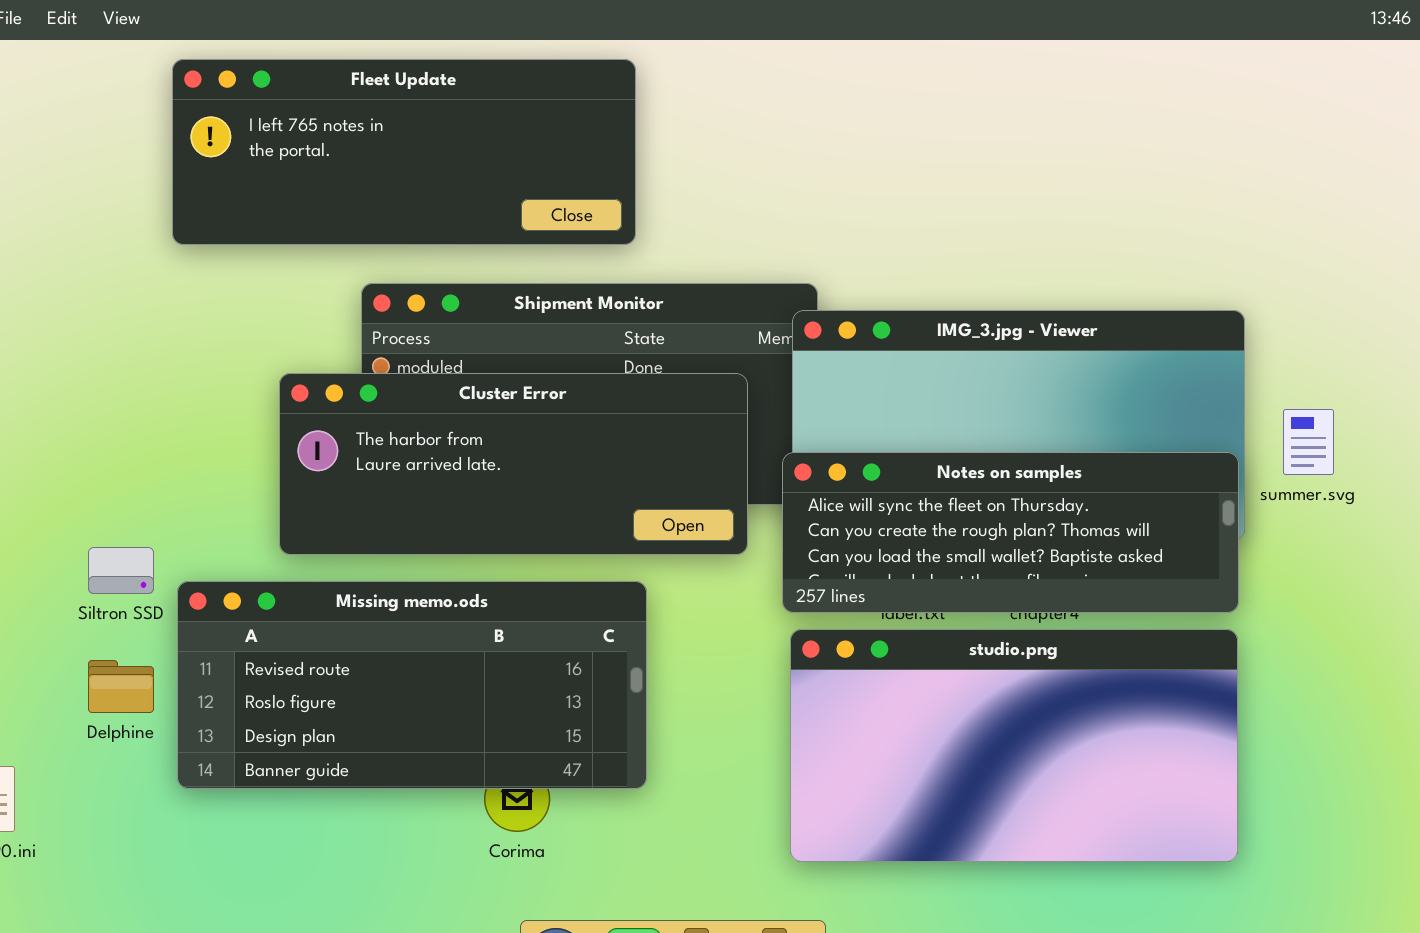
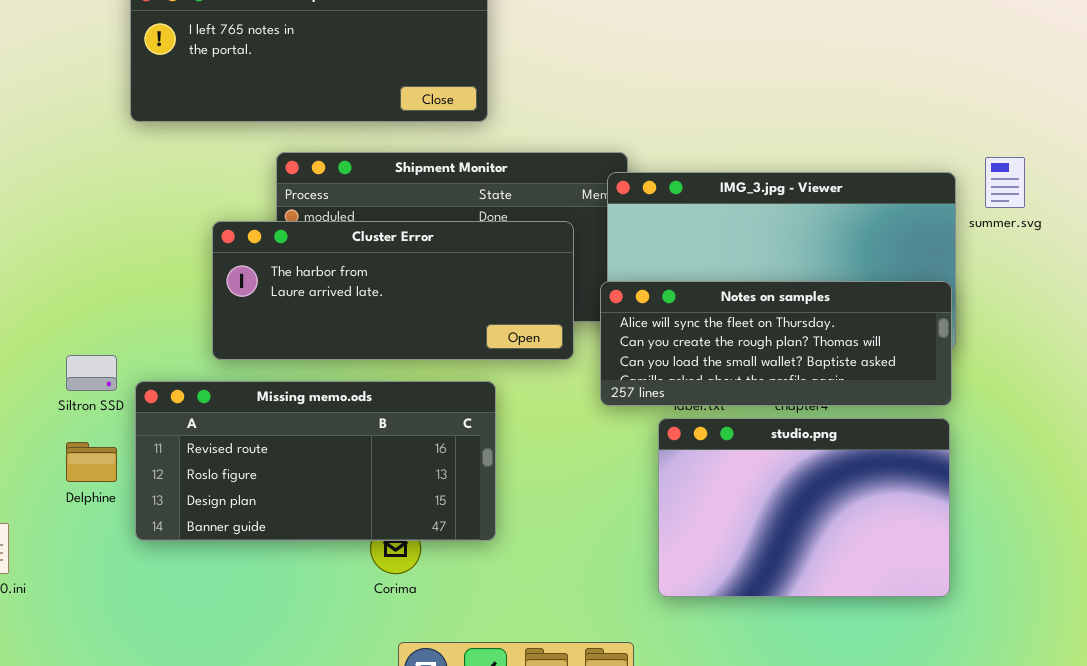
summer.svg: [1283,409,1334,475] -> [985,157,1025,208], moved
studio.png: [790,629,1238,862] -> [658,418,950,597], resized

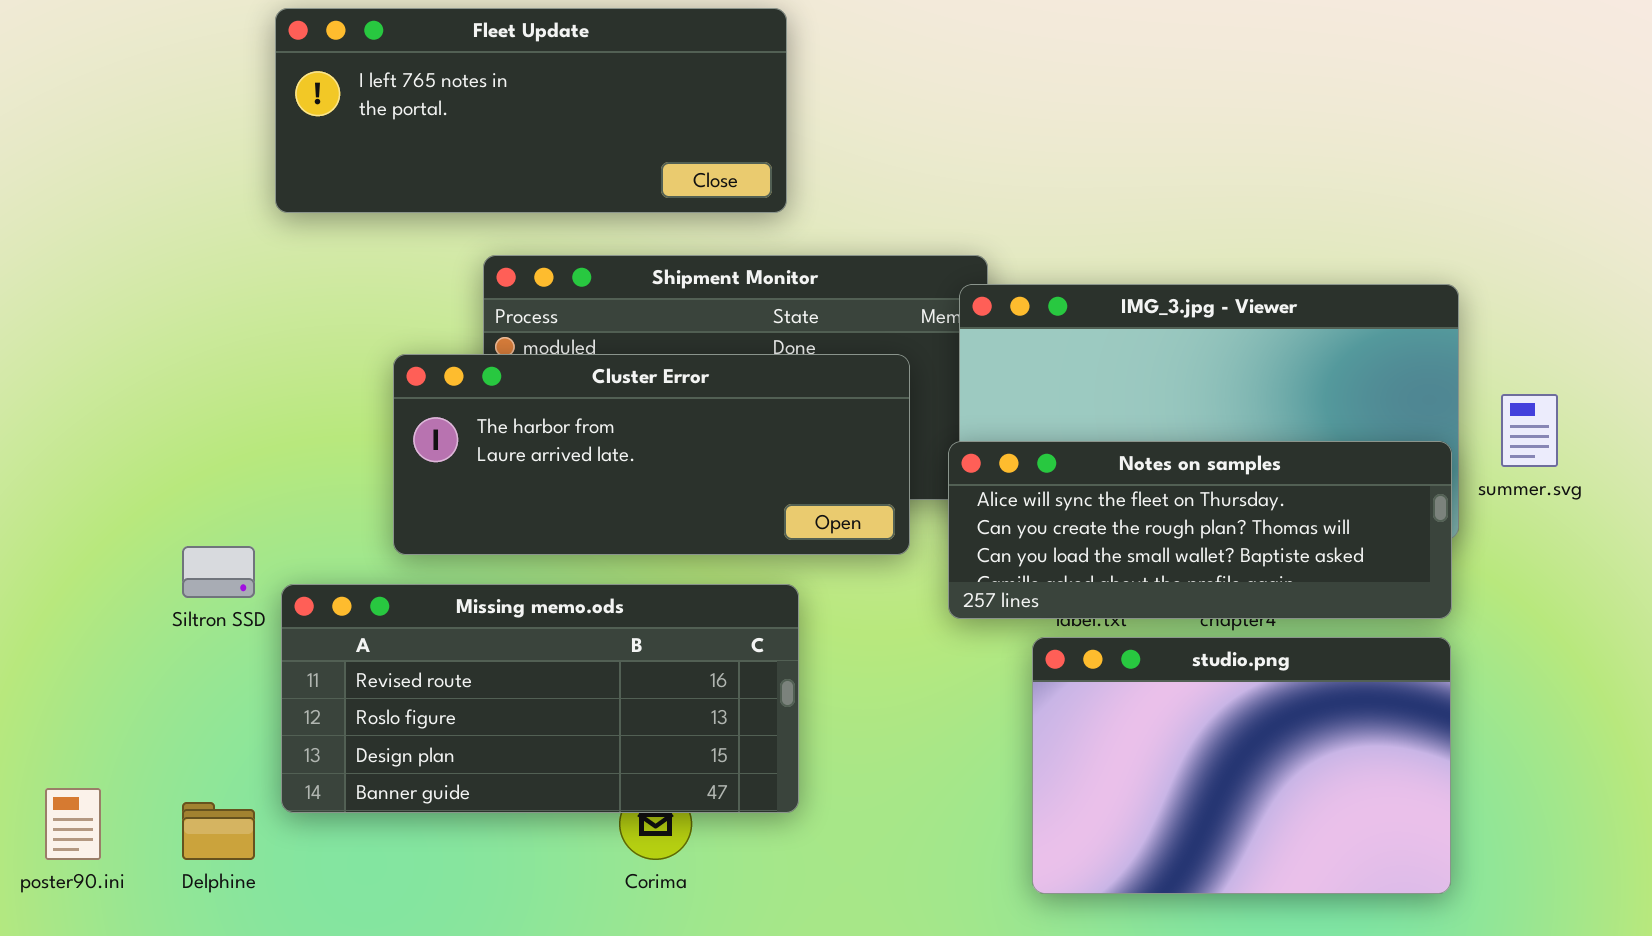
summer.svg: [985,157,1025,208] -> [1501,394,1558,467], moved
Delphine: [66,442,117,482] -> [182,802,255,860], moved

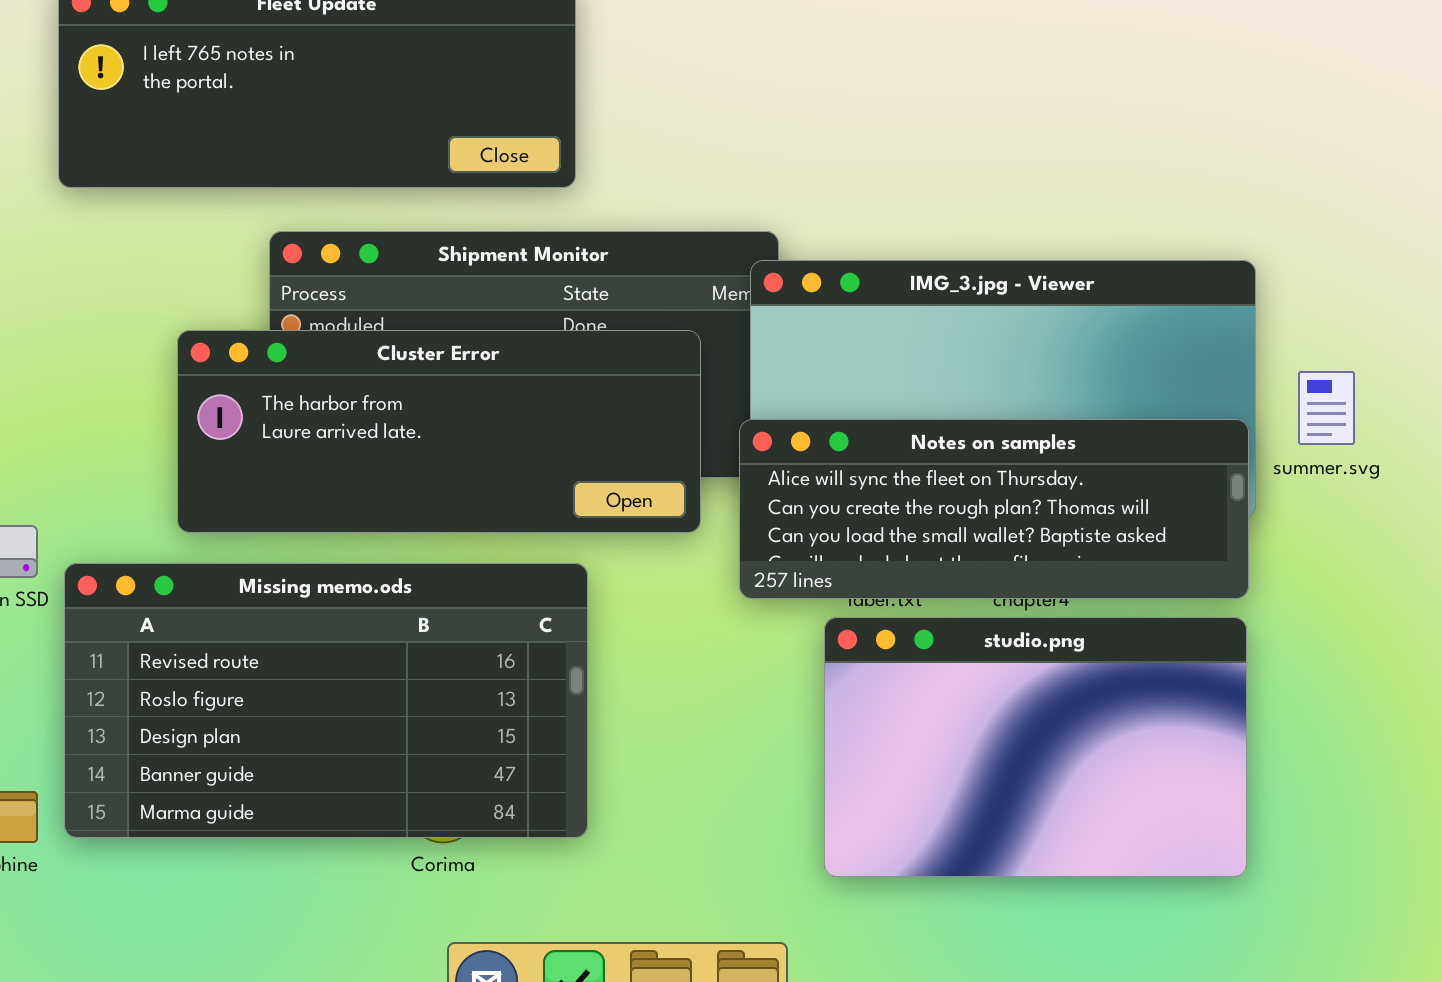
Missing memo.ods: [281,584,799,813] -> [64,563,588,838], resized

